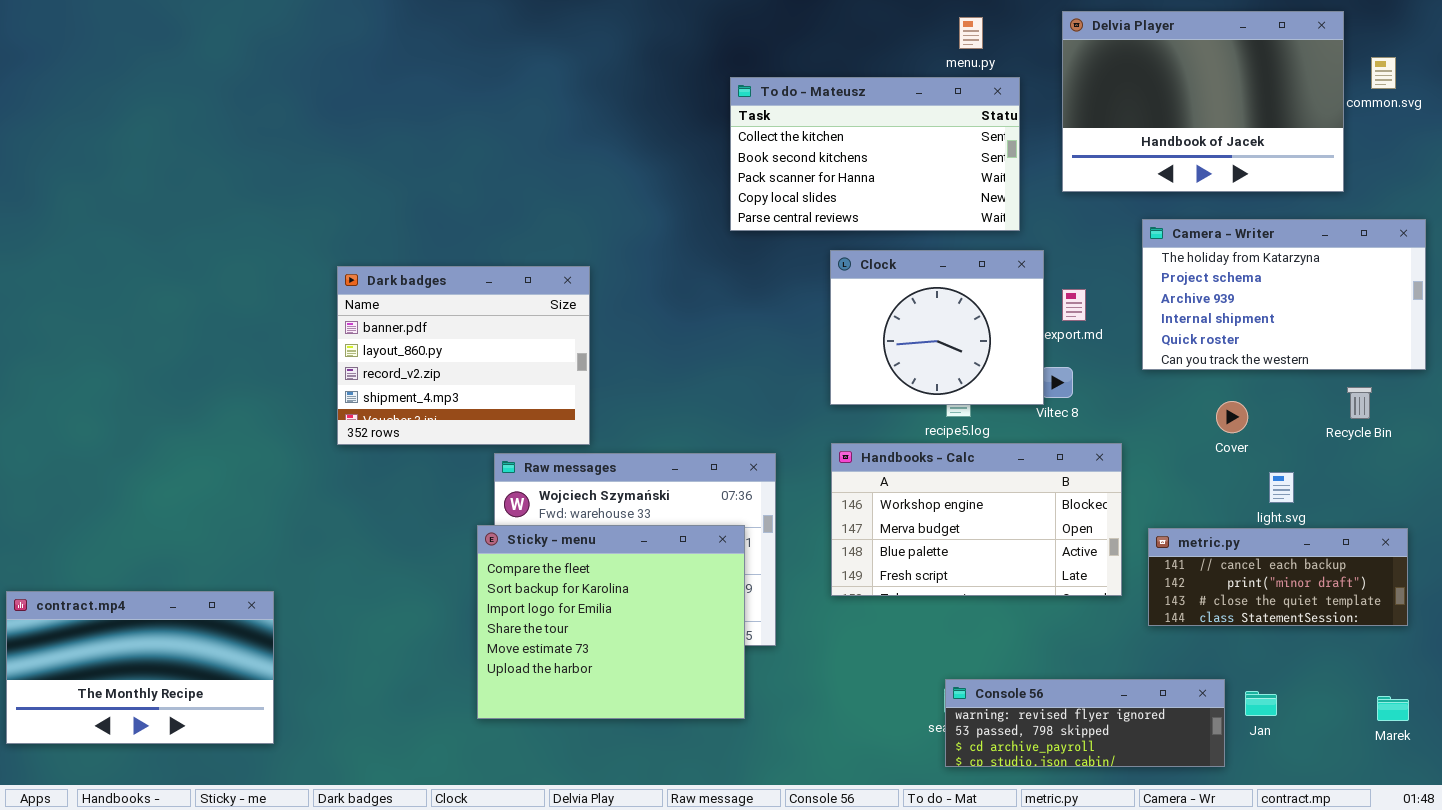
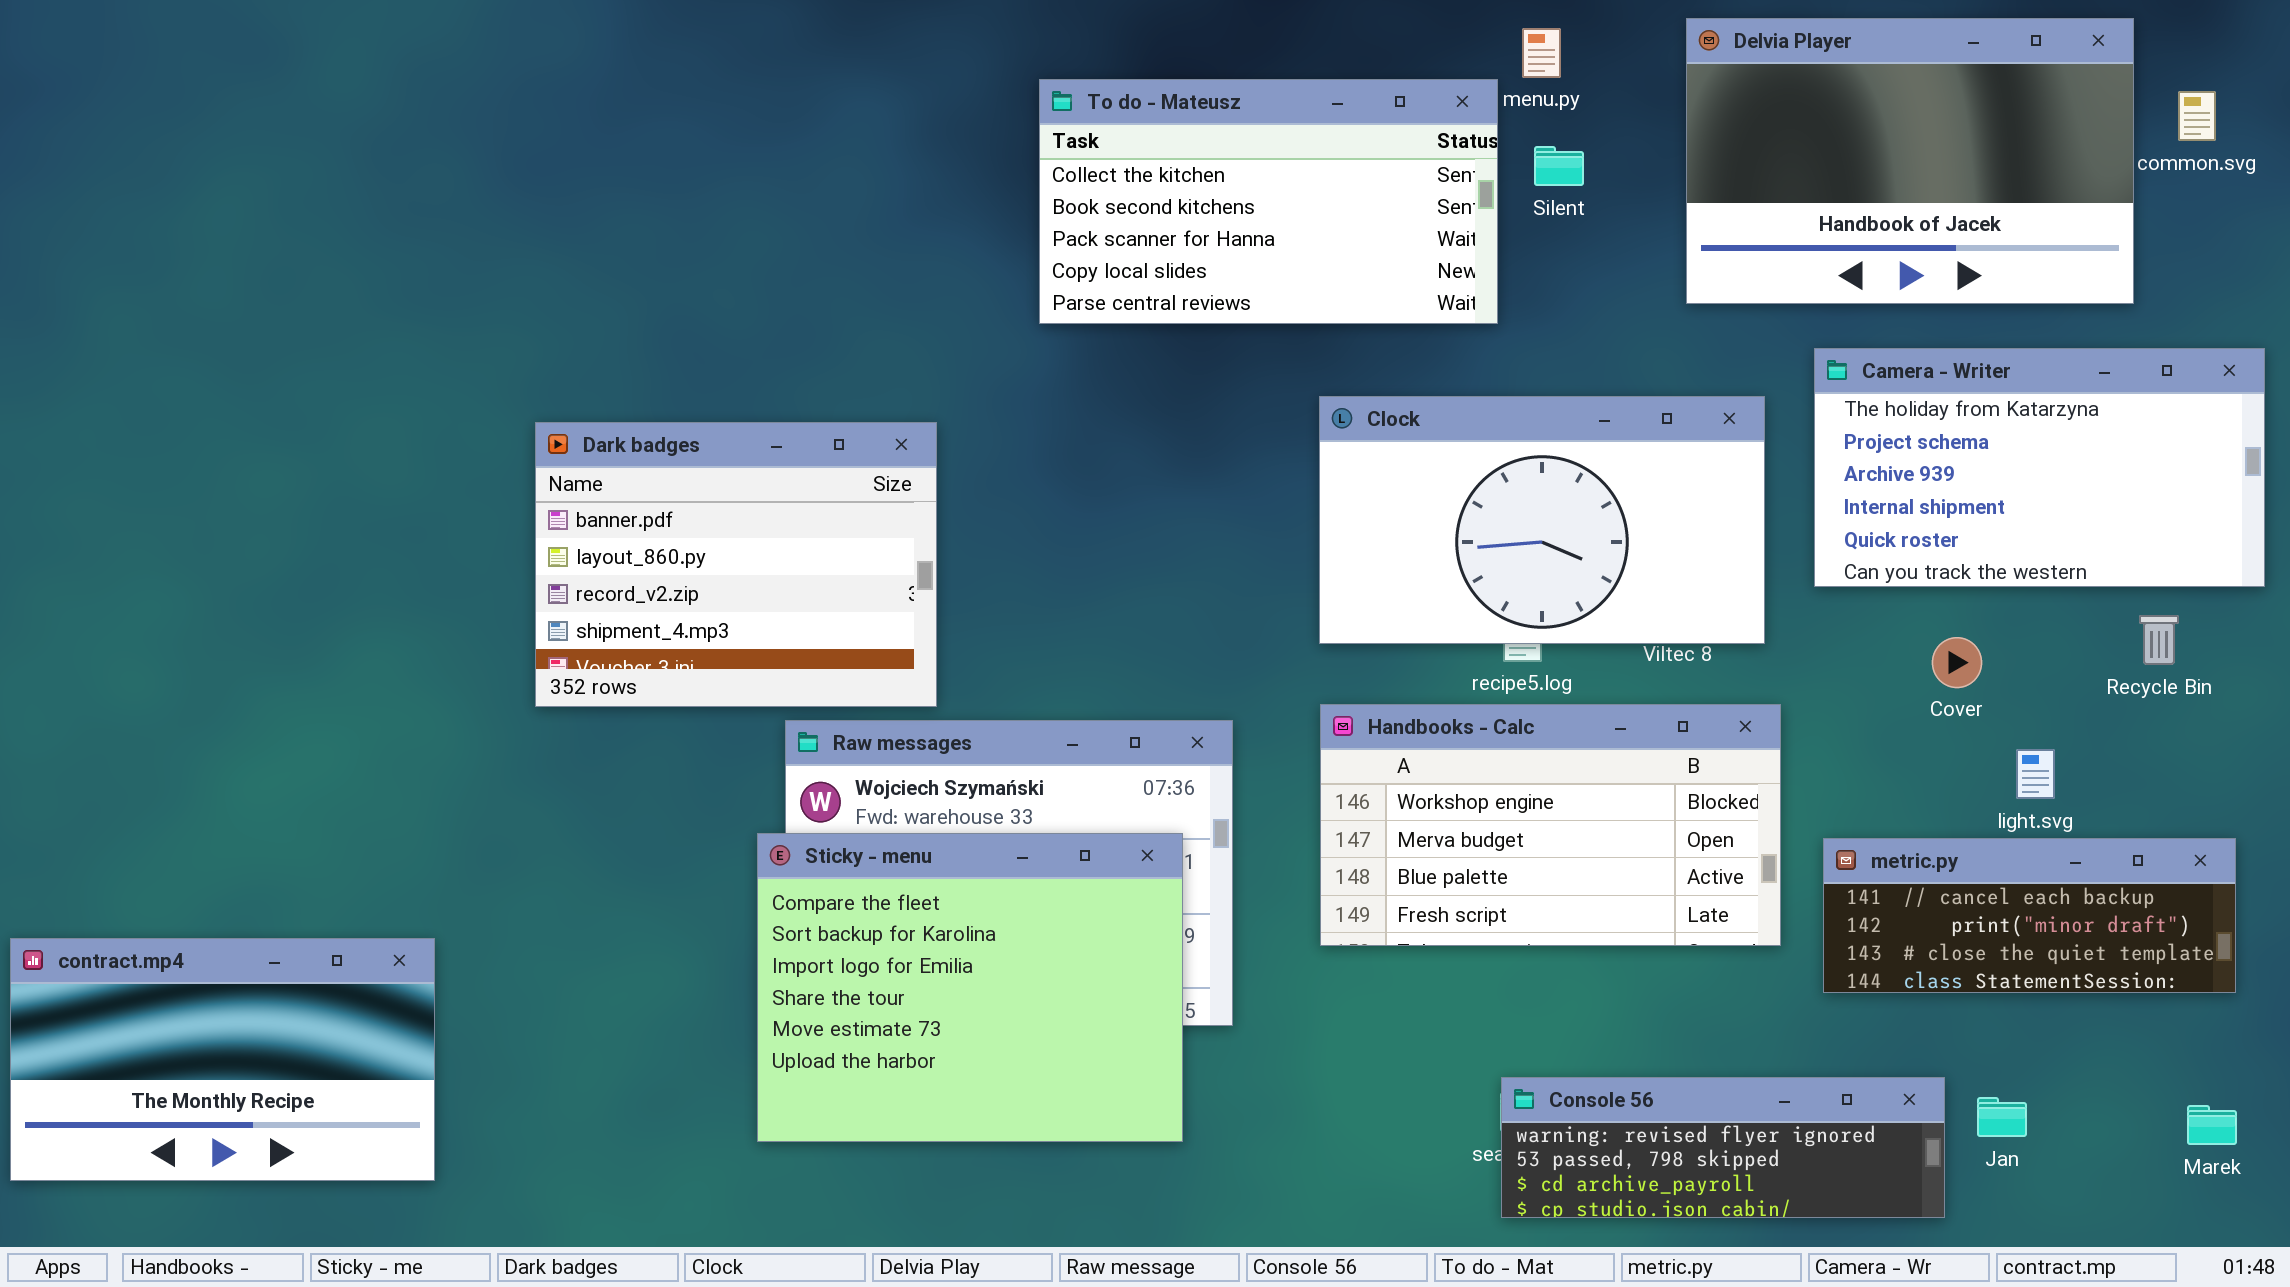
To do - Mateusz: [730,77,1020,231] -> [1039,79,1498,324], moved
Clock: [830,250,1044,405] -> [1319,396,1765,644], resized

